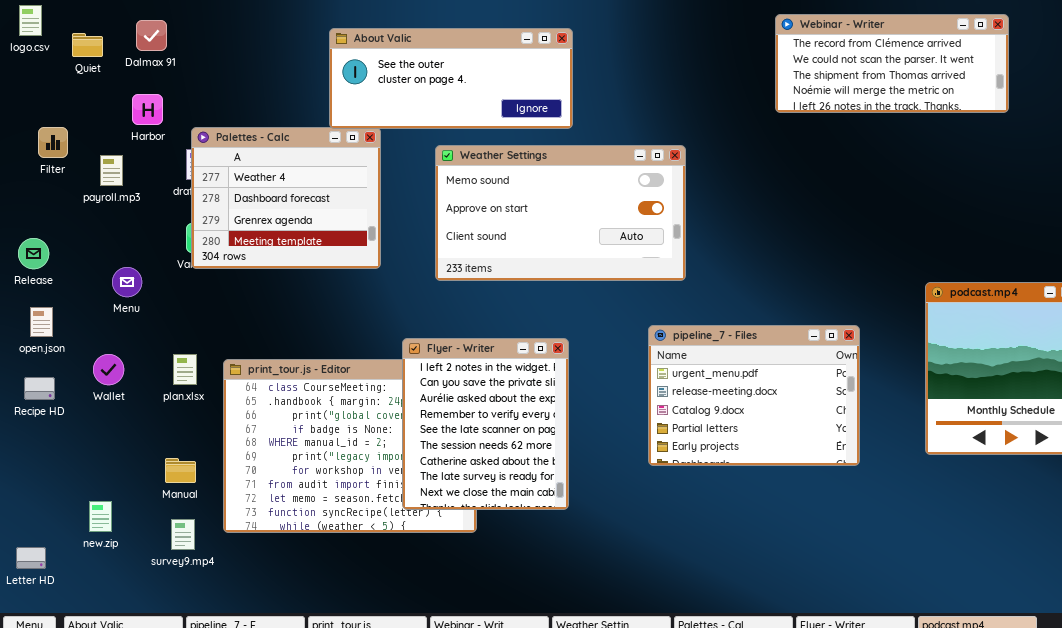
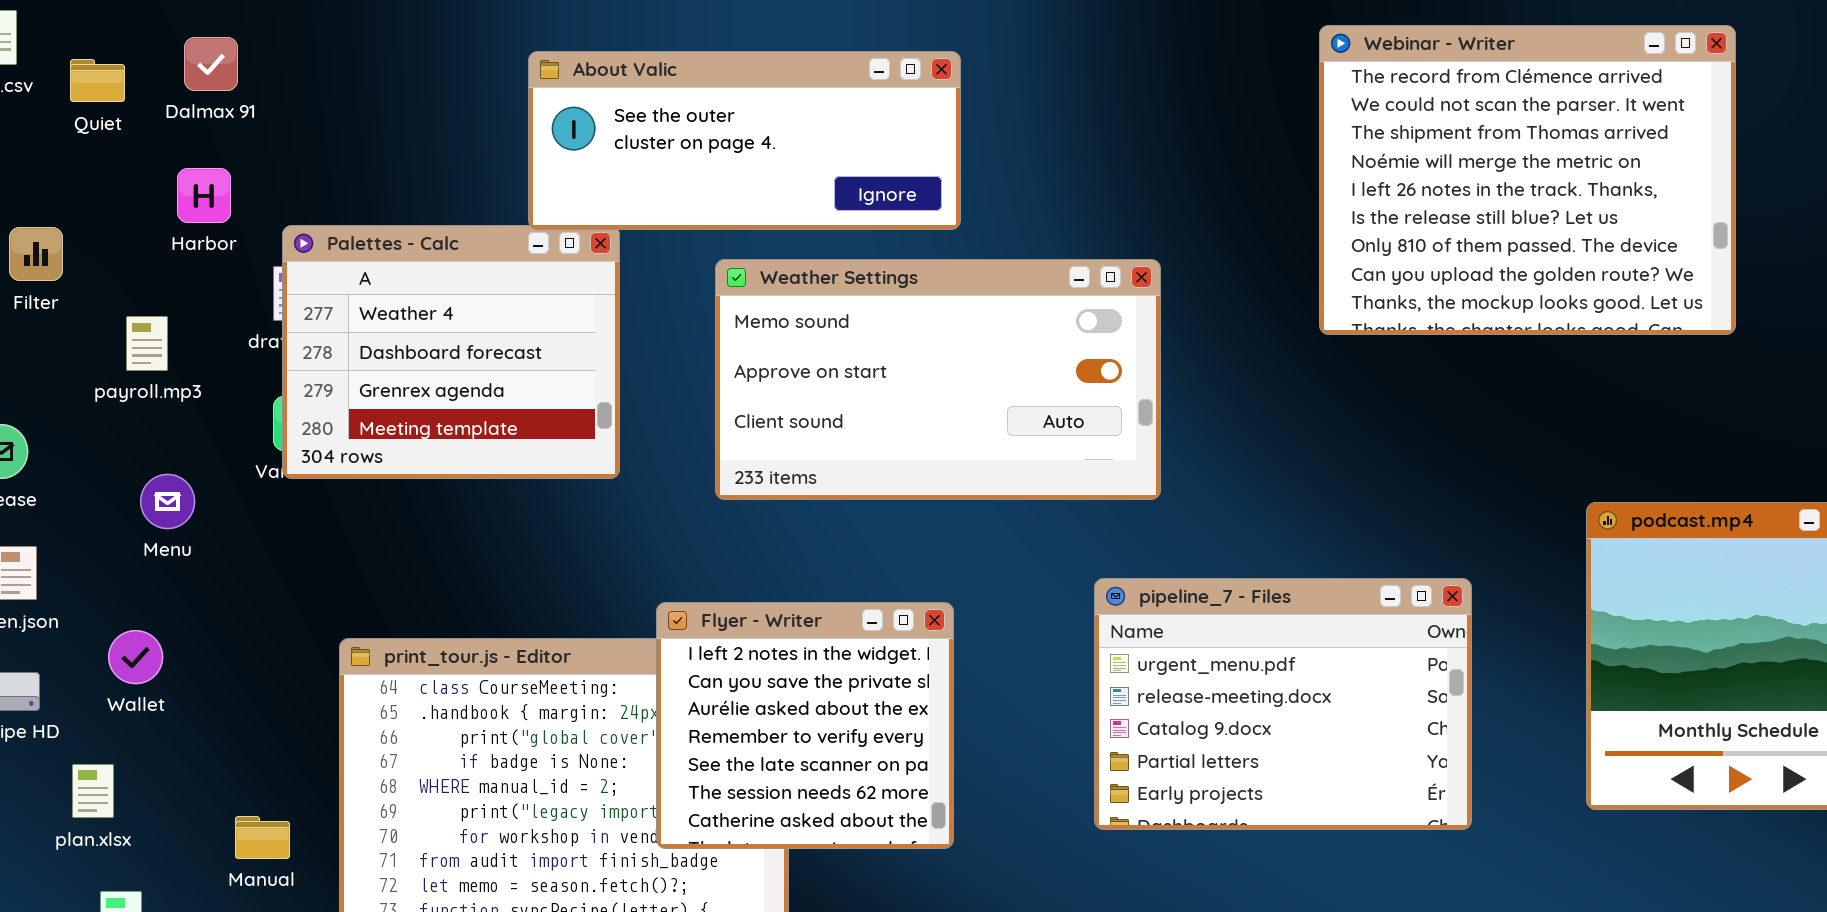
Webinar - Writer: [775,14,1009,113] -> [1319,25,1736,335], resized
payroll.mp3: [100,155,123,186] -> [126,316,168,371], moved
Flyer - Writer: [402,338,569,510] -> [656,602,954,849], resized
plan.xlsx: [173,354,197,385] -> [72,764,114,818], moved

